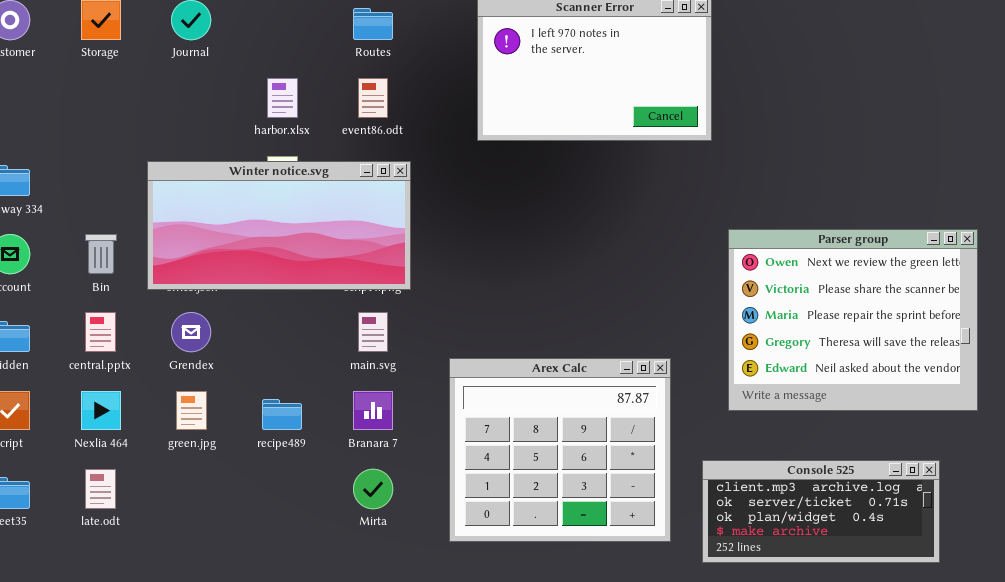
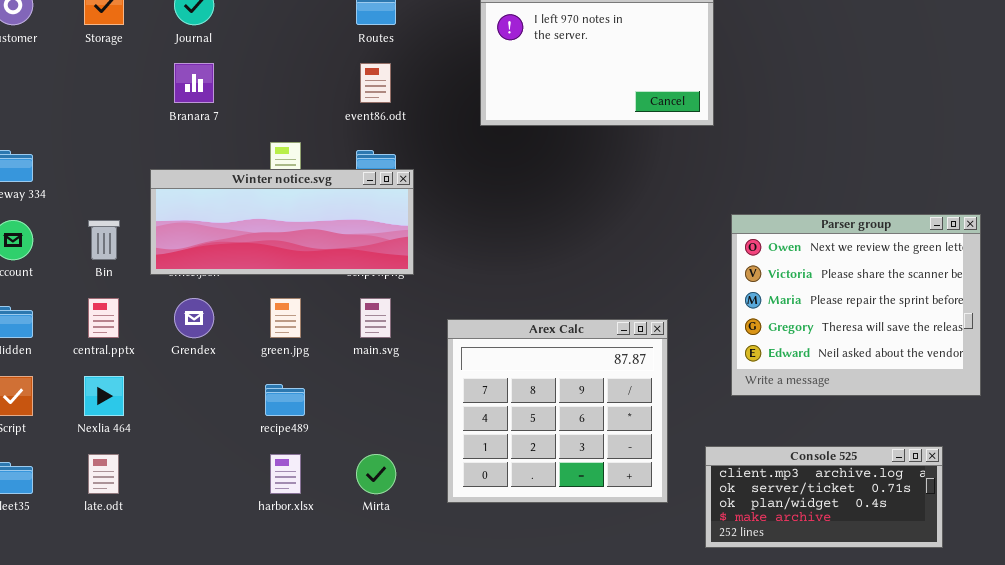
harbor.xlsx: [267,78,298,118] -> [270,454,301,494], moved
Winter notice.svg: [147,161,411,290] -> [150,169,414,275], resized
Arex Calc: [449,358,671,542] -> [447,319,668,503], moved
green.jpg: [176,391,207,430] -> [270,298,301,338], moved
Branara 7: [353,391,393,430] -> [174,63,214,103], moved

